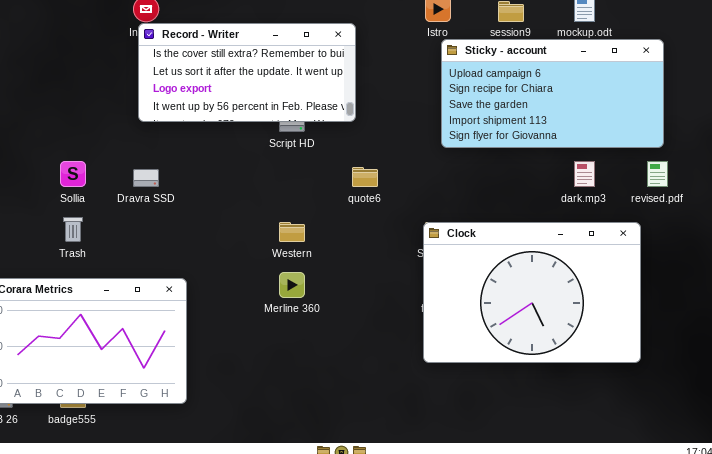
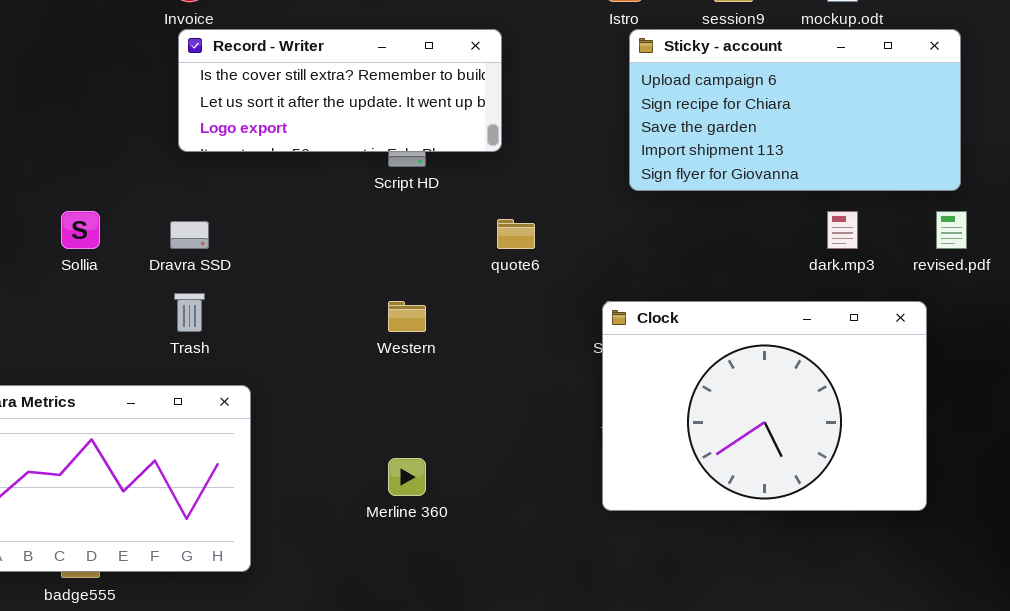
Record - Writer: [138,23,356,122] -> [178,29,502,152], resized
Trash: [63,217,83,242] -> [174,293,205,332], moved
Merline 360: [279,272,305,298] -> [388,458,426,496], moved

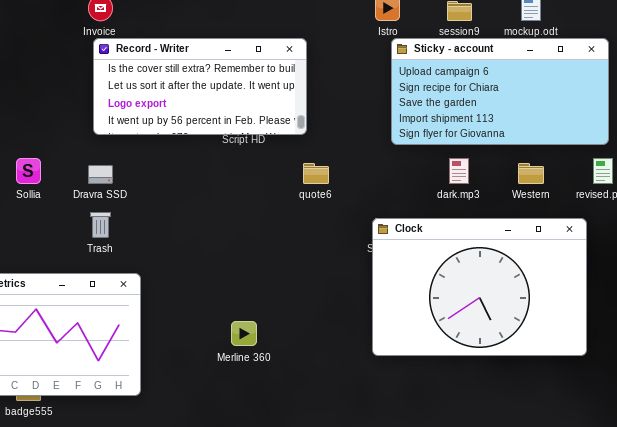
Record - Writer: [178,29,502,152] -> [93,38,307,135], resized
dark.mp3: [827,211,858,249] -> [449,158,469,184], moved
Western: [388,301,426,332] -> [518,163,544,184], moved

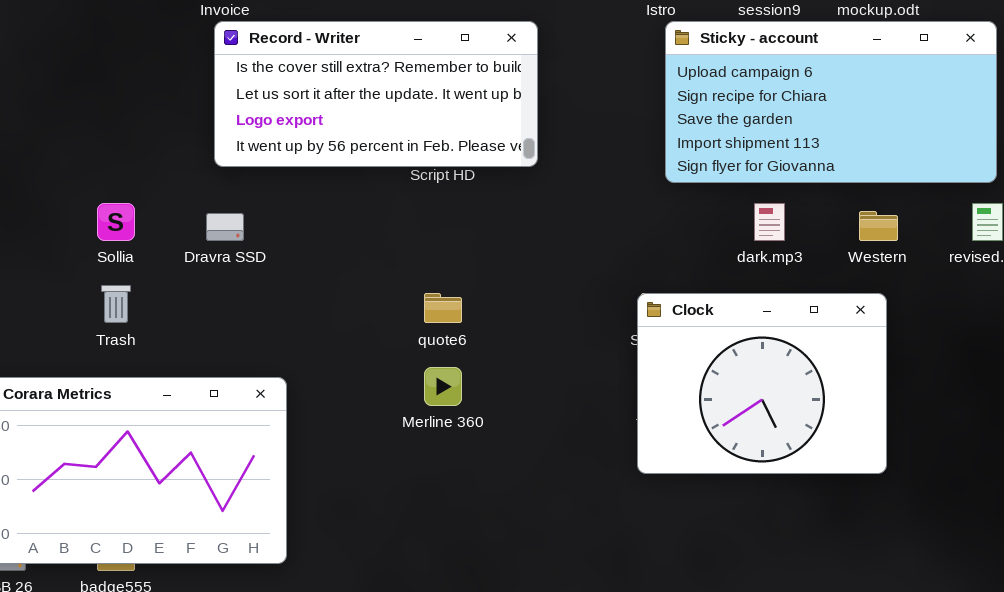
quote6: [303,163,329,184] -> [424,293,462,323], moved
Trash: [90,212,111,238] -> [101,285,131,323], moved
Clock: [372,218,587,356] -> [637,293,887,474], resized
Merline 360: [231,321,257,346] -> [424,367,462,406], moved

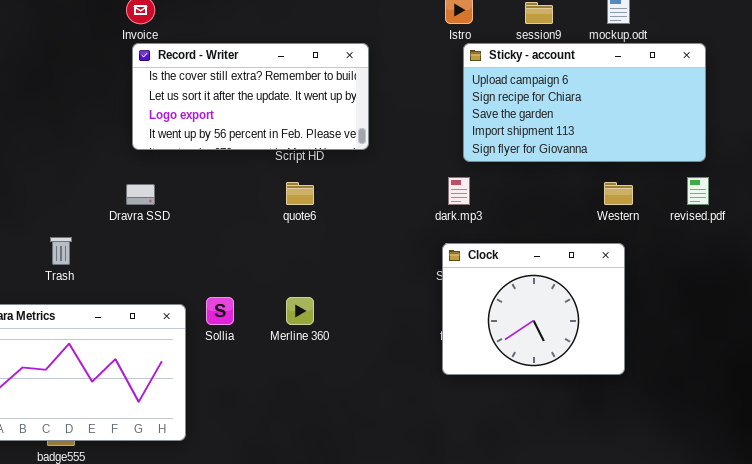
Sollia: [97,203,135,241] -> [206,297,234,325], moved
dark.mp3: [754,203,785,241] -> [448,177,470,205], moved
quote6: [424,293,462,323] -> [286,182,314,205], moved

